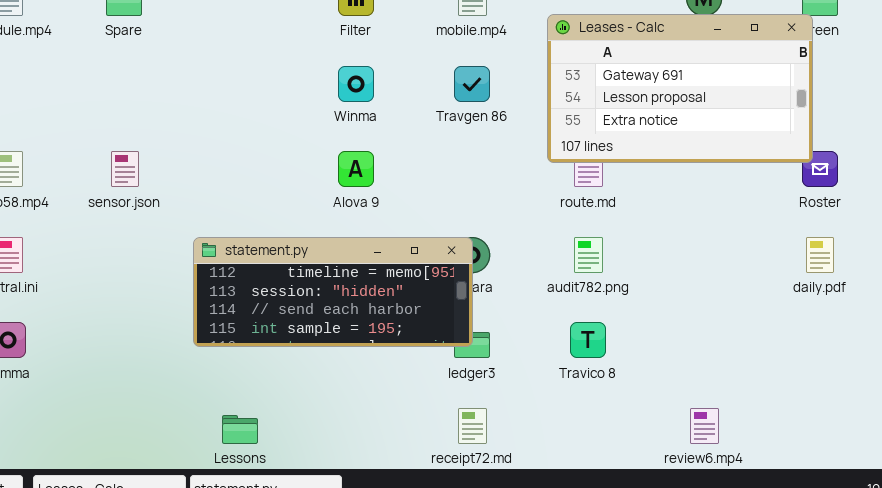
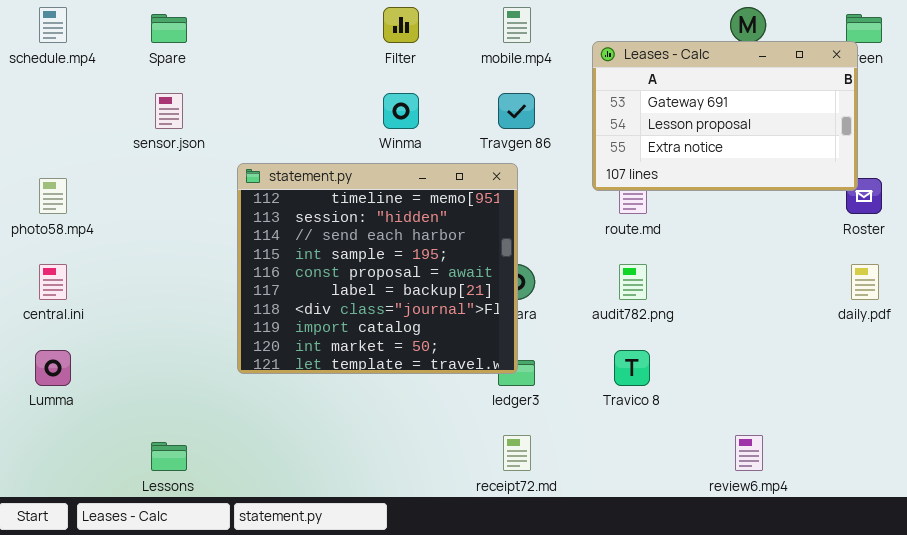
sensor.json: [111,151,139,187] -> [155,93,183,129], moved
statement.py: [193,237,473,347] -> [237,163,518,374], resized
Lessons: [222,415,258,444] -> [151,442,187,471], moved

